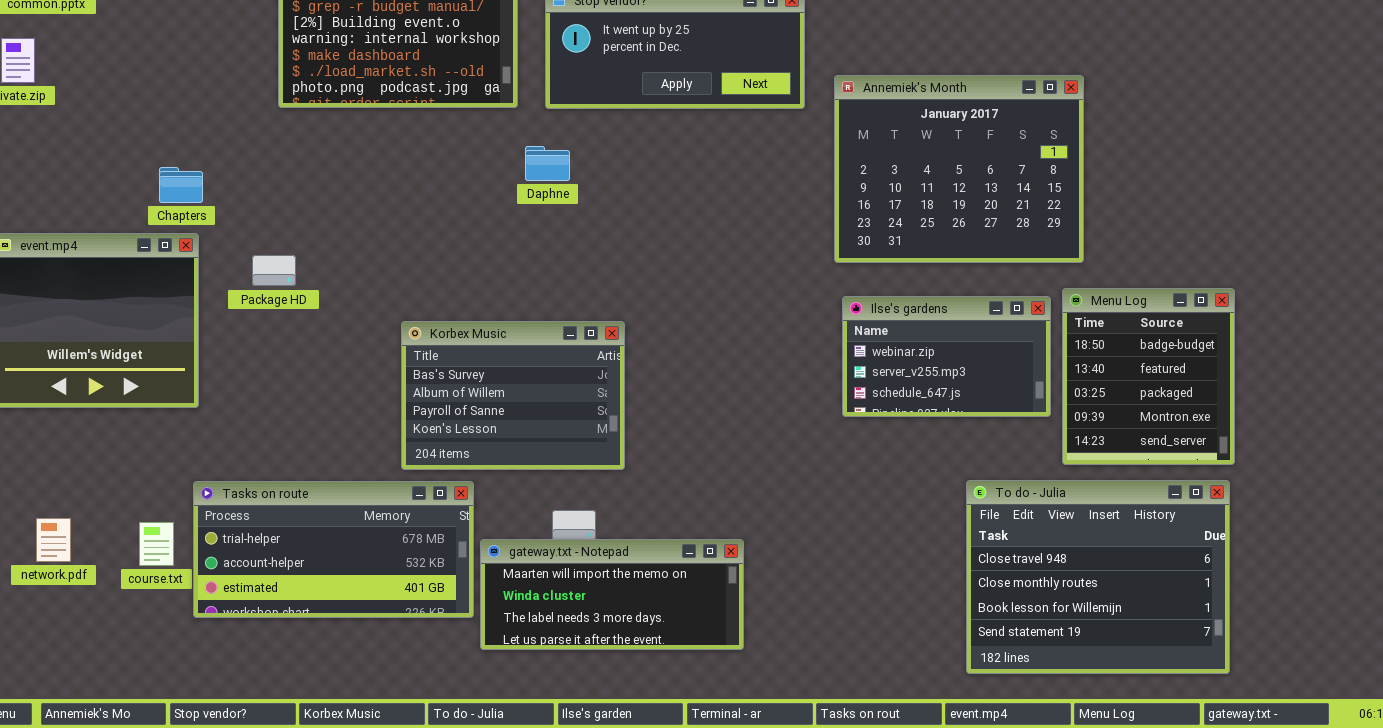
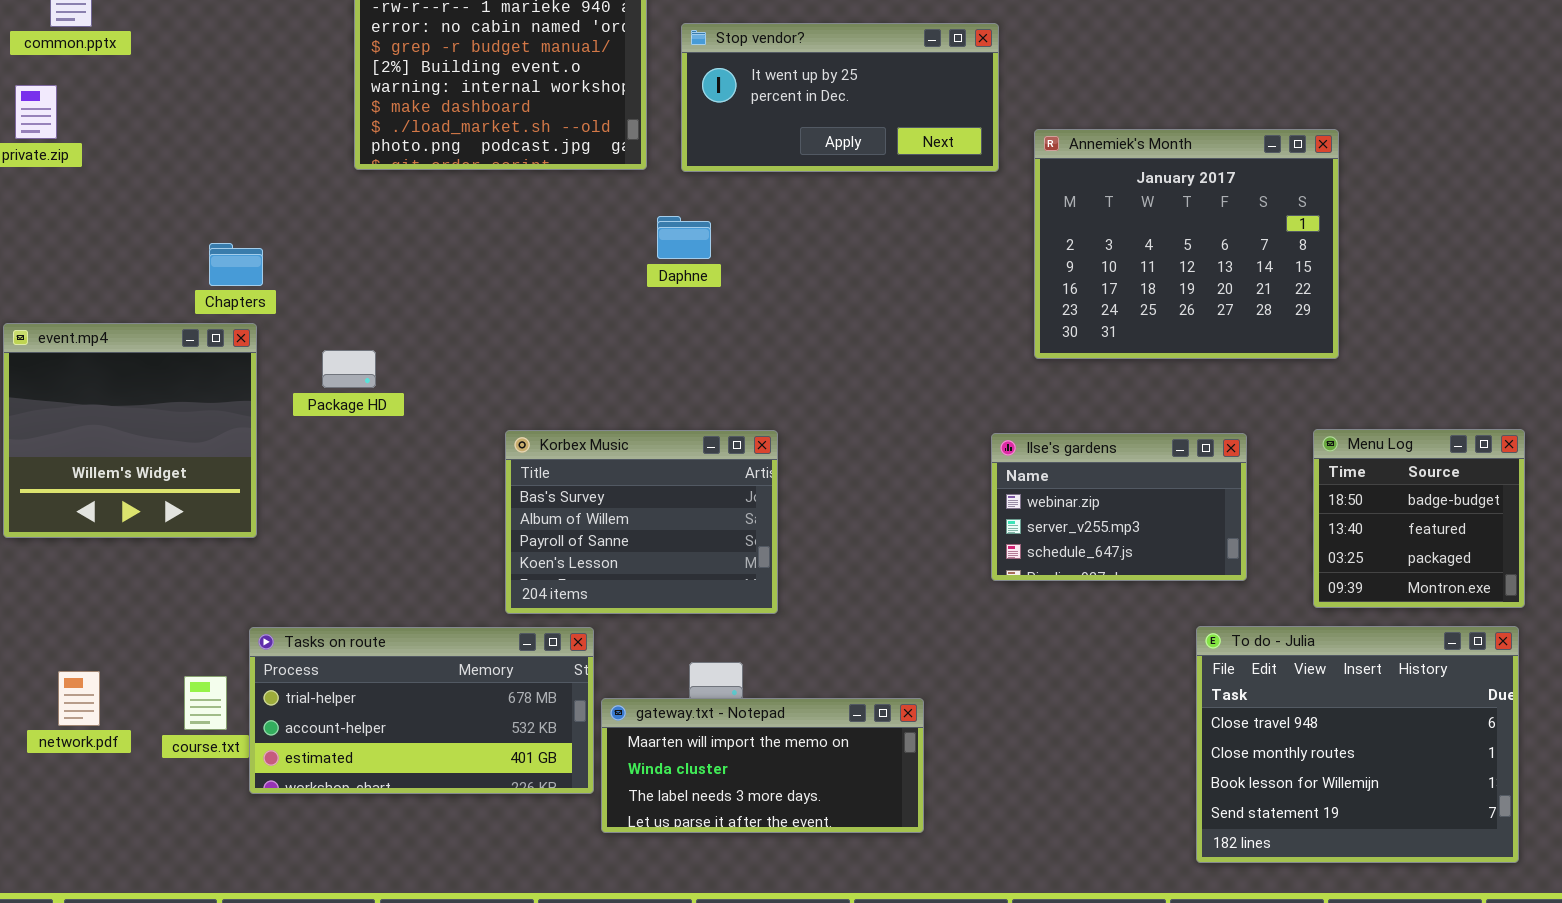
Menu Log: [1062,288,1235,465] -> [1313,429,1525,608], resized
Ilse's gardens: [842,296,1051,417] -> [991,433,1247,581], moved

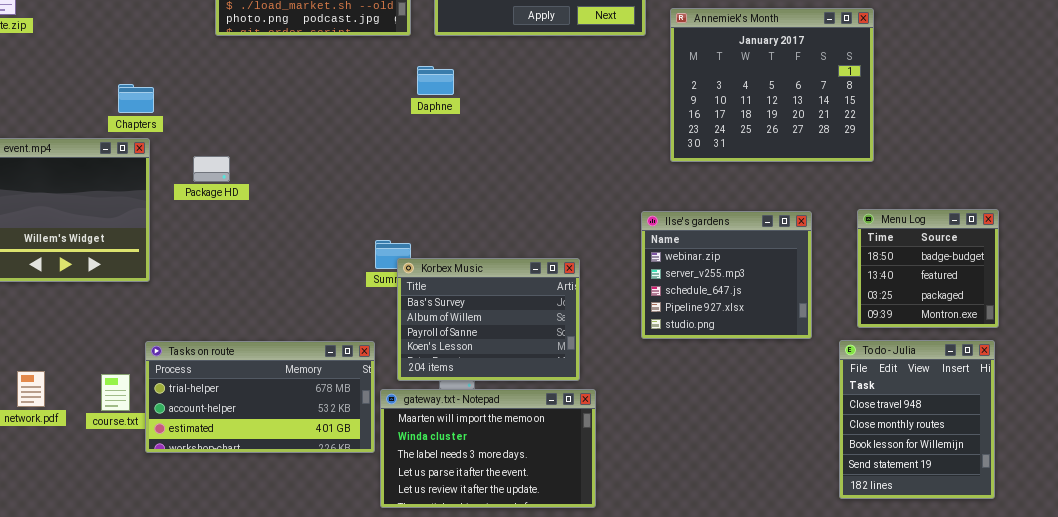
Korbex Music: [505,430,778,614] -> [397,258,580,381], moved
Ilse's gardens: [991,433,1247,581] -> [641,211,812,339], resized
To do - Julia: [1196,626,1519,863] -> [839,340,995,499], resized
gateway.txt - Notepad: [601,698,924,833] -> [380,389,596,508], resized

